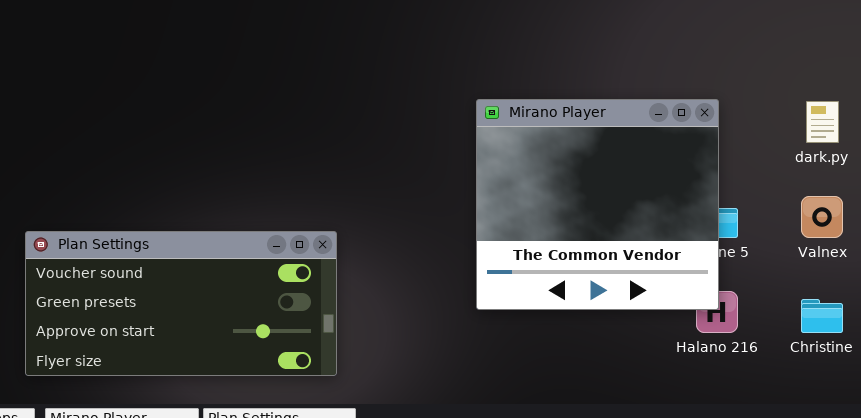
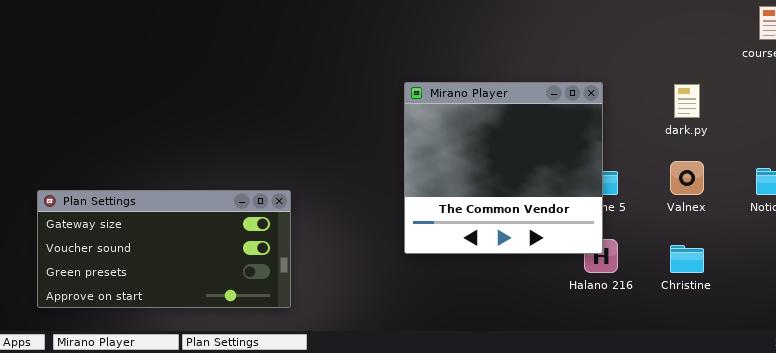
Plan Settings: [25,231,337,376] -> [37,190,291,308], scrolled up 1 row

